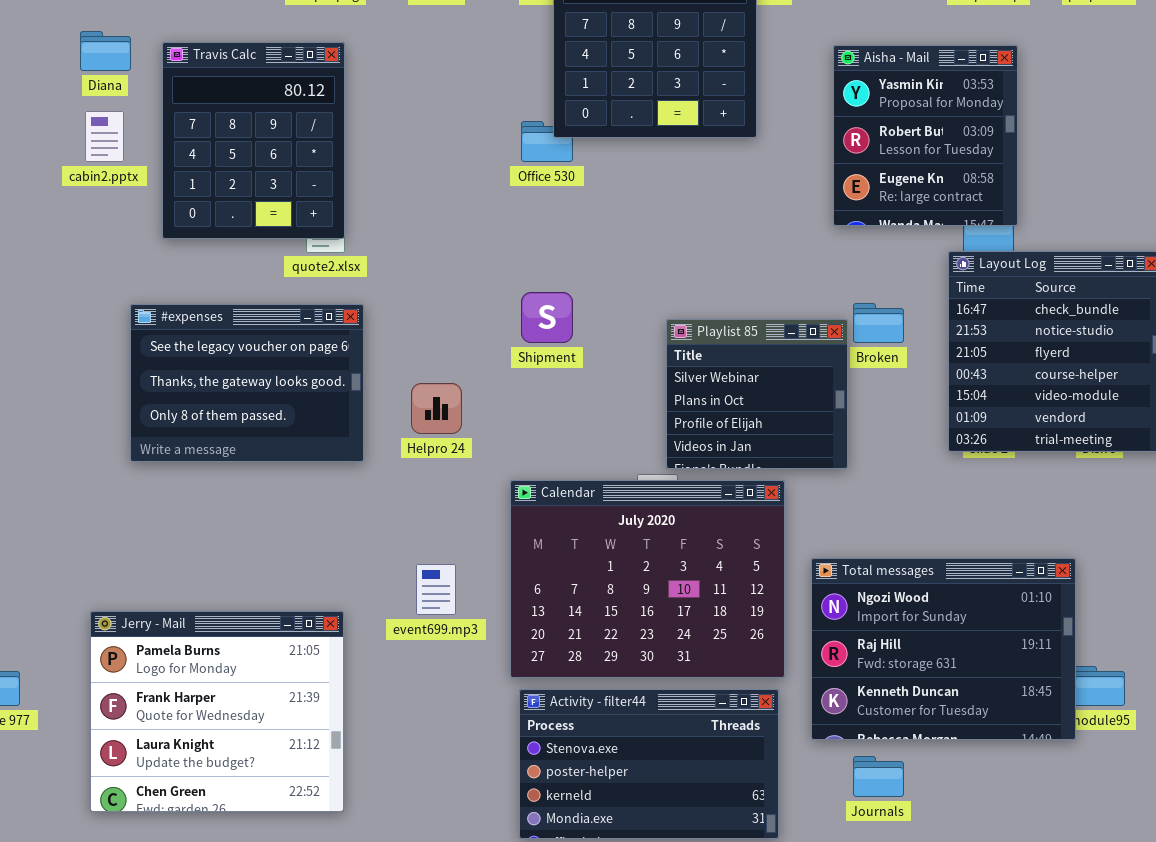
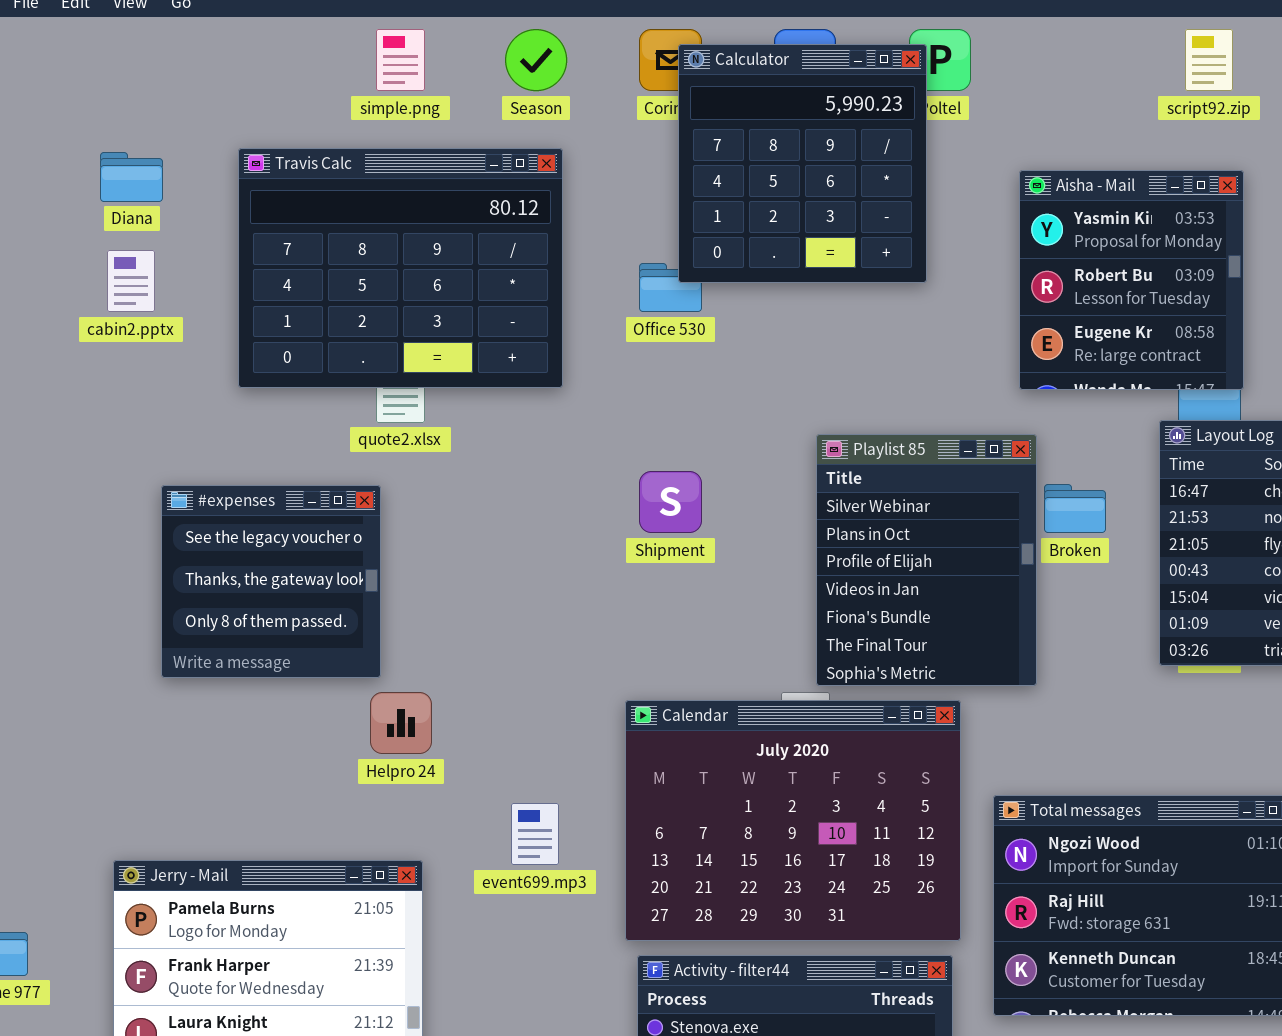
Travis Calc: [162,42,345,239] -> [238,148,563,388], moved, resized
#expenses: [130,304,364,462] -> [161,485,381,678], resized
Playlist 85: [666,319,848,469] -> [816,434,1037,686], resized
Helpro 24: [411,383,462,434] -> [370,692,432,754], moved

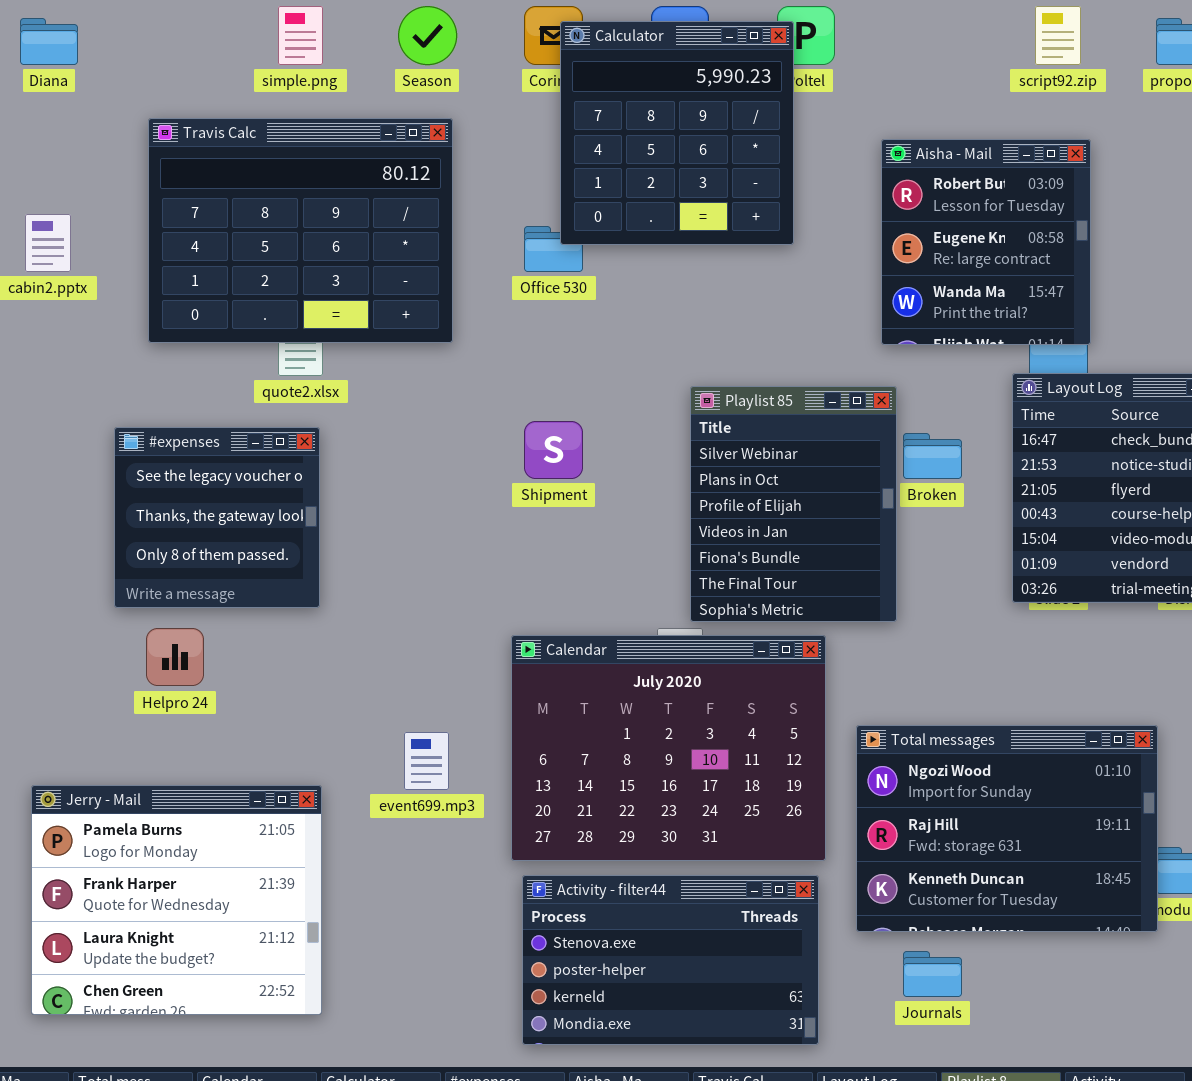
Diana: [100,152,163,202] -> [20,18,78,65], moved
Aisha - Mail: [1019,170,1244,390] -> [881,139,1091,345], scrolled down 1 row
#expenses: [161,485,381,678] -> [114,427,320,608], moved
Helpro 24: [370,692,432,754] -> [146,628,204,686], moved

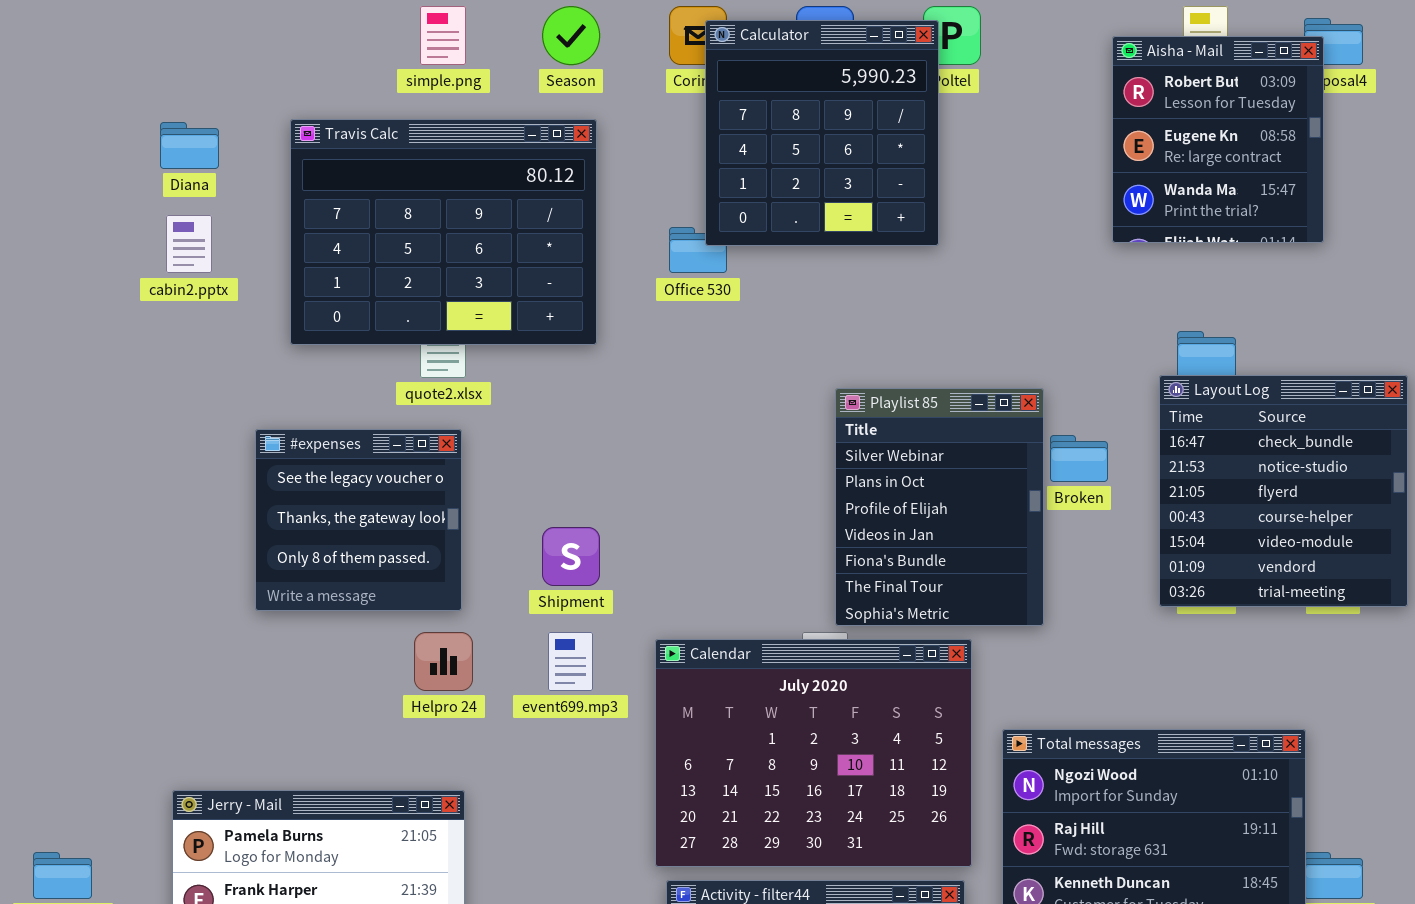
Diana: [20,18,78,65] -> [160,122,219,169], moved
Aisha - Mail: [881,139,1091,345] -> [1112,36,1324,243], moved
Shipment: [524,421,583,479] -> [542,527,600,586], moved
Helpro 24: [146,628,204,686] -> [414,632,473,691], moved
event699.mp3: [404,732,449,790] -> [548,632,593,691], moved

